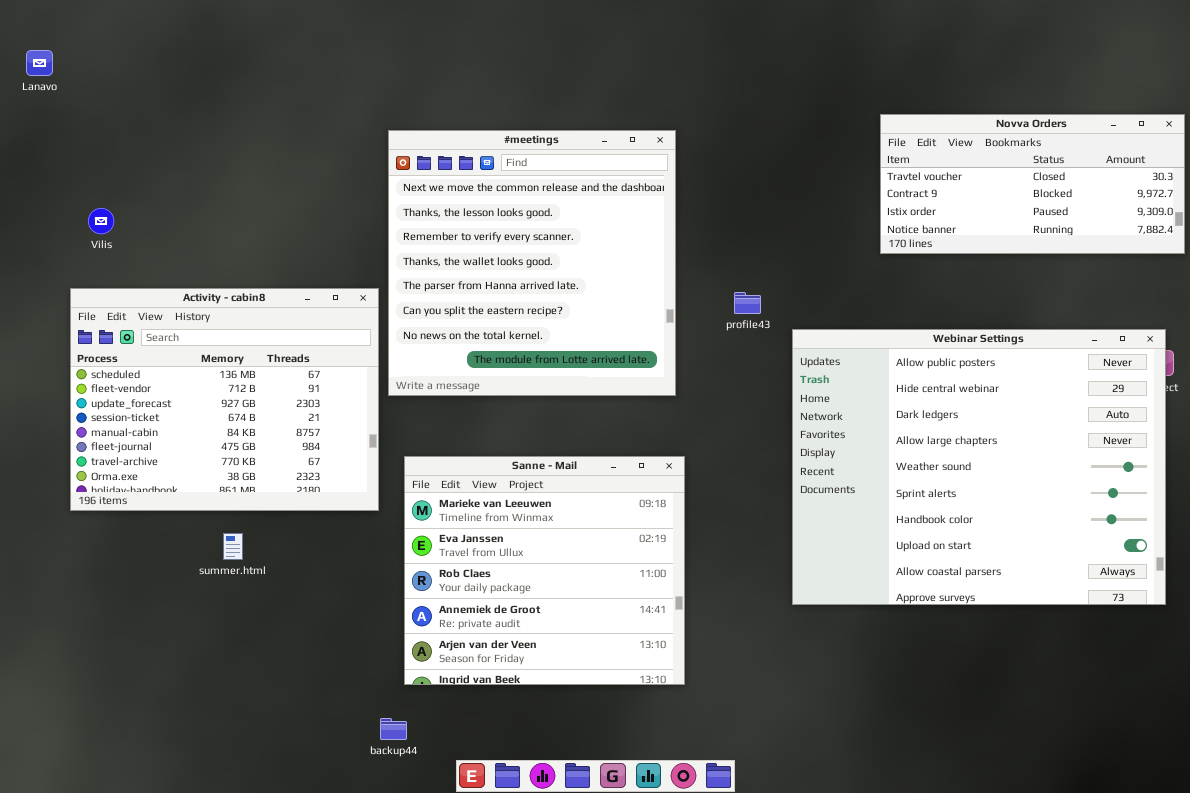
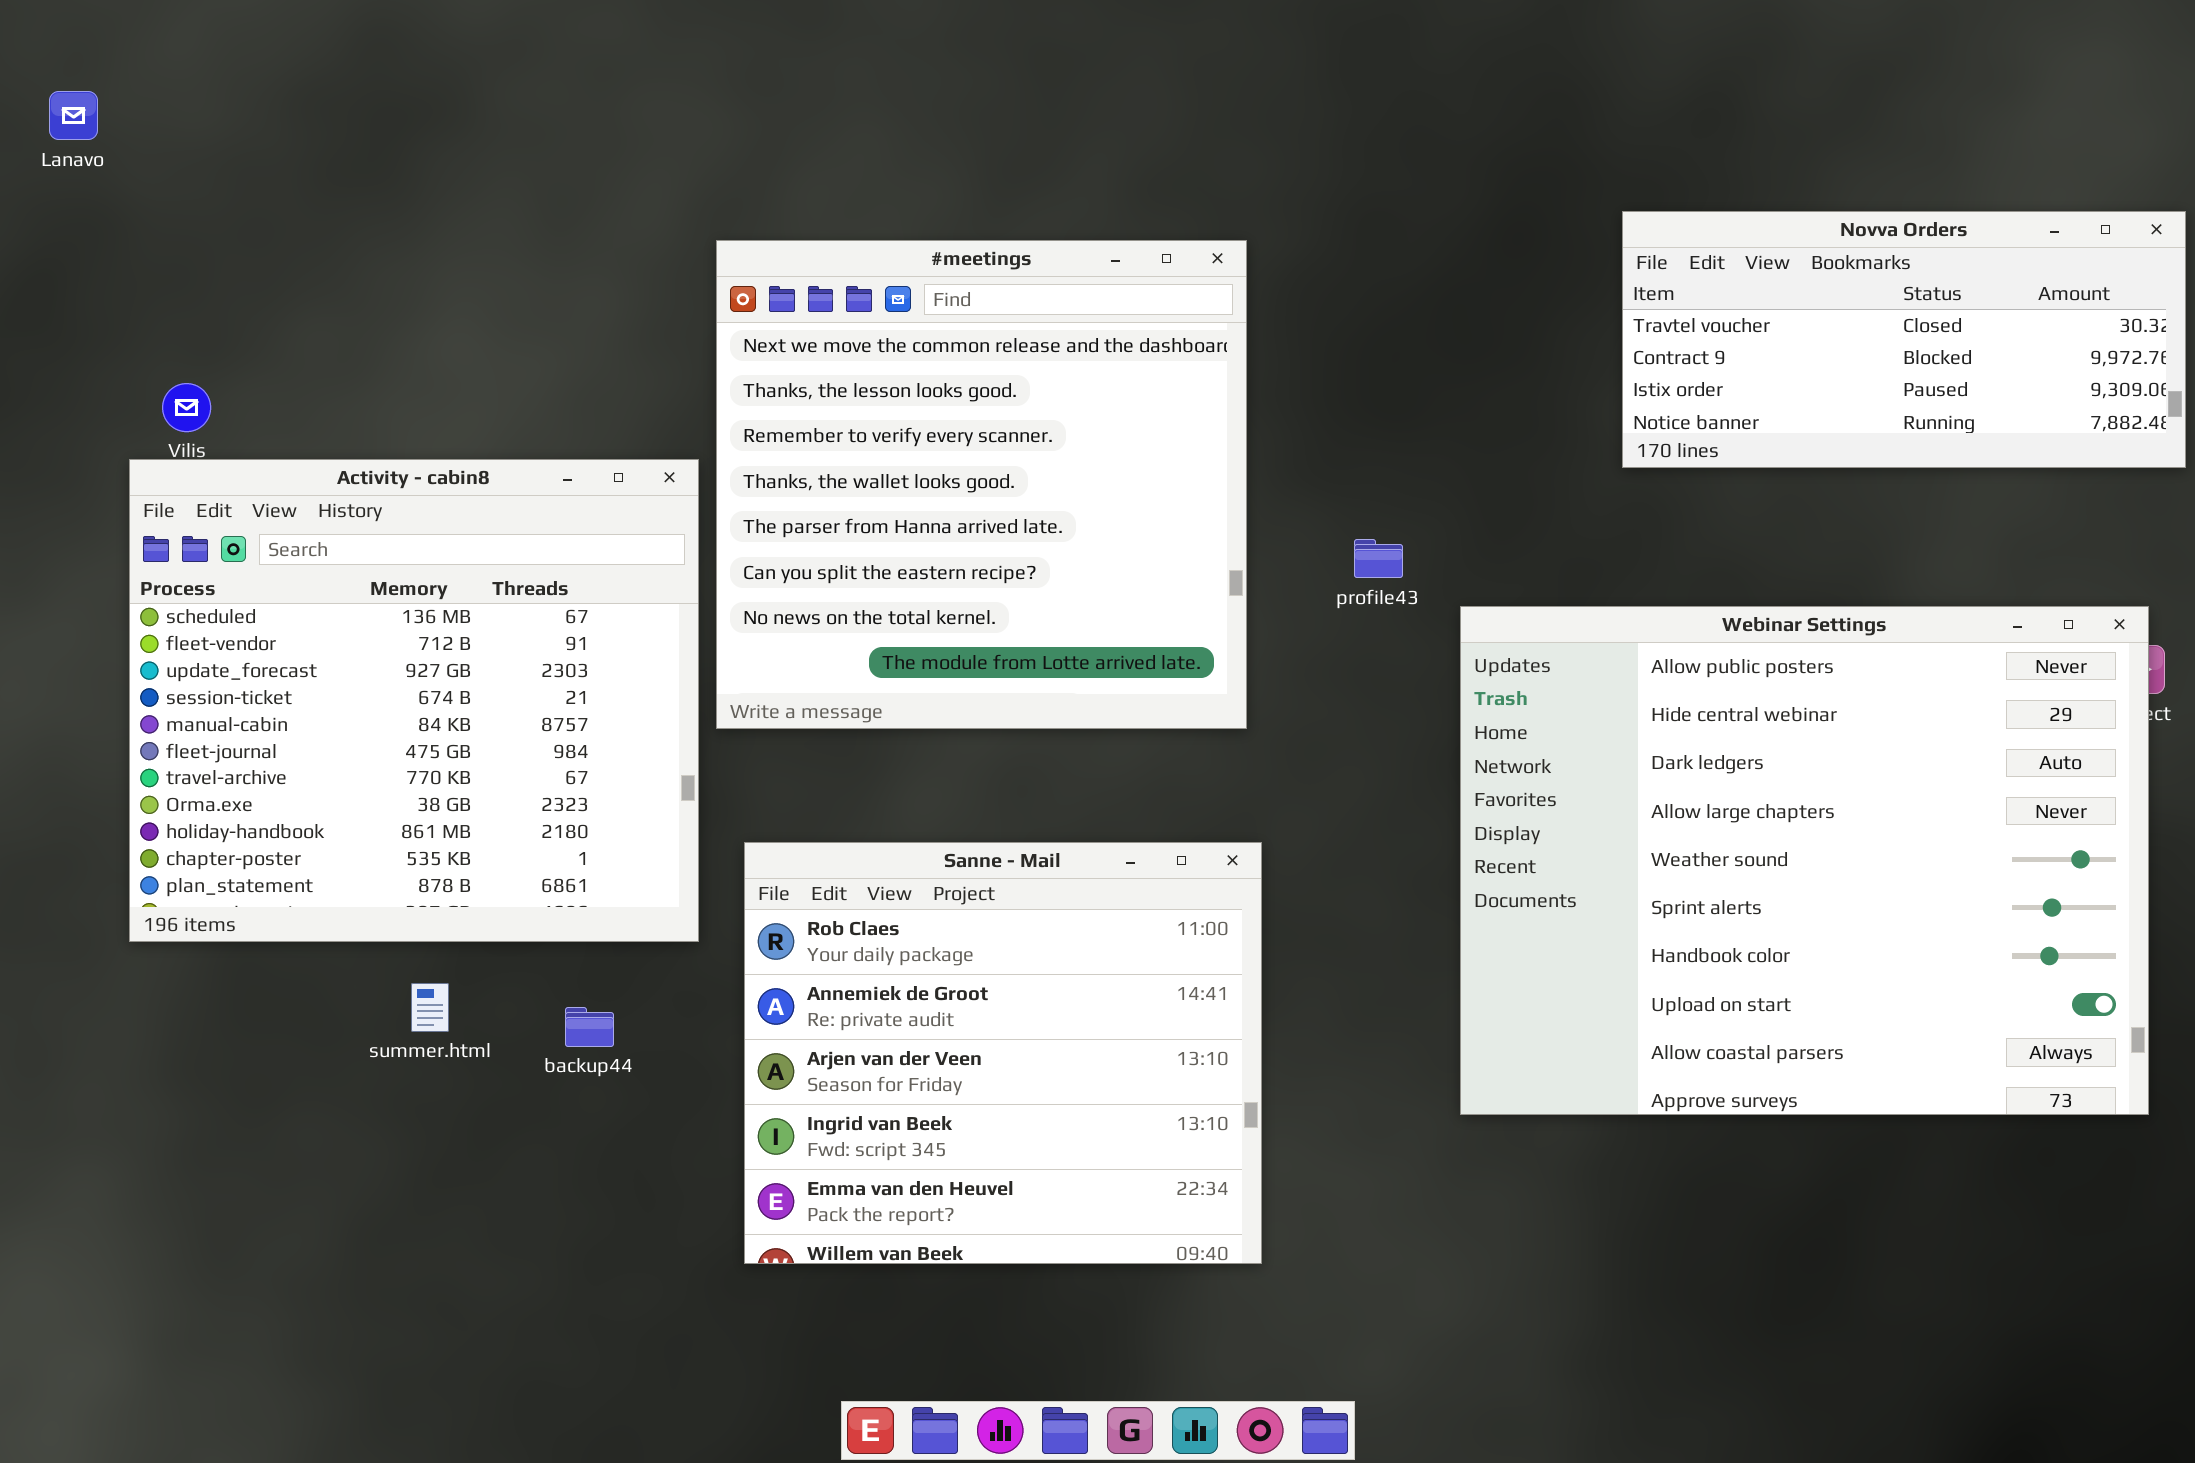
Activity - cabin8: [70,288,379,511] -> [129,459,699,942], resized
Sanne - Mail: [404,456,685,685] -> [744,842,1262,1264], scrolled down 2 rows
backup44: [380,718,407,740] -> [565,1007,614,1047], moved

